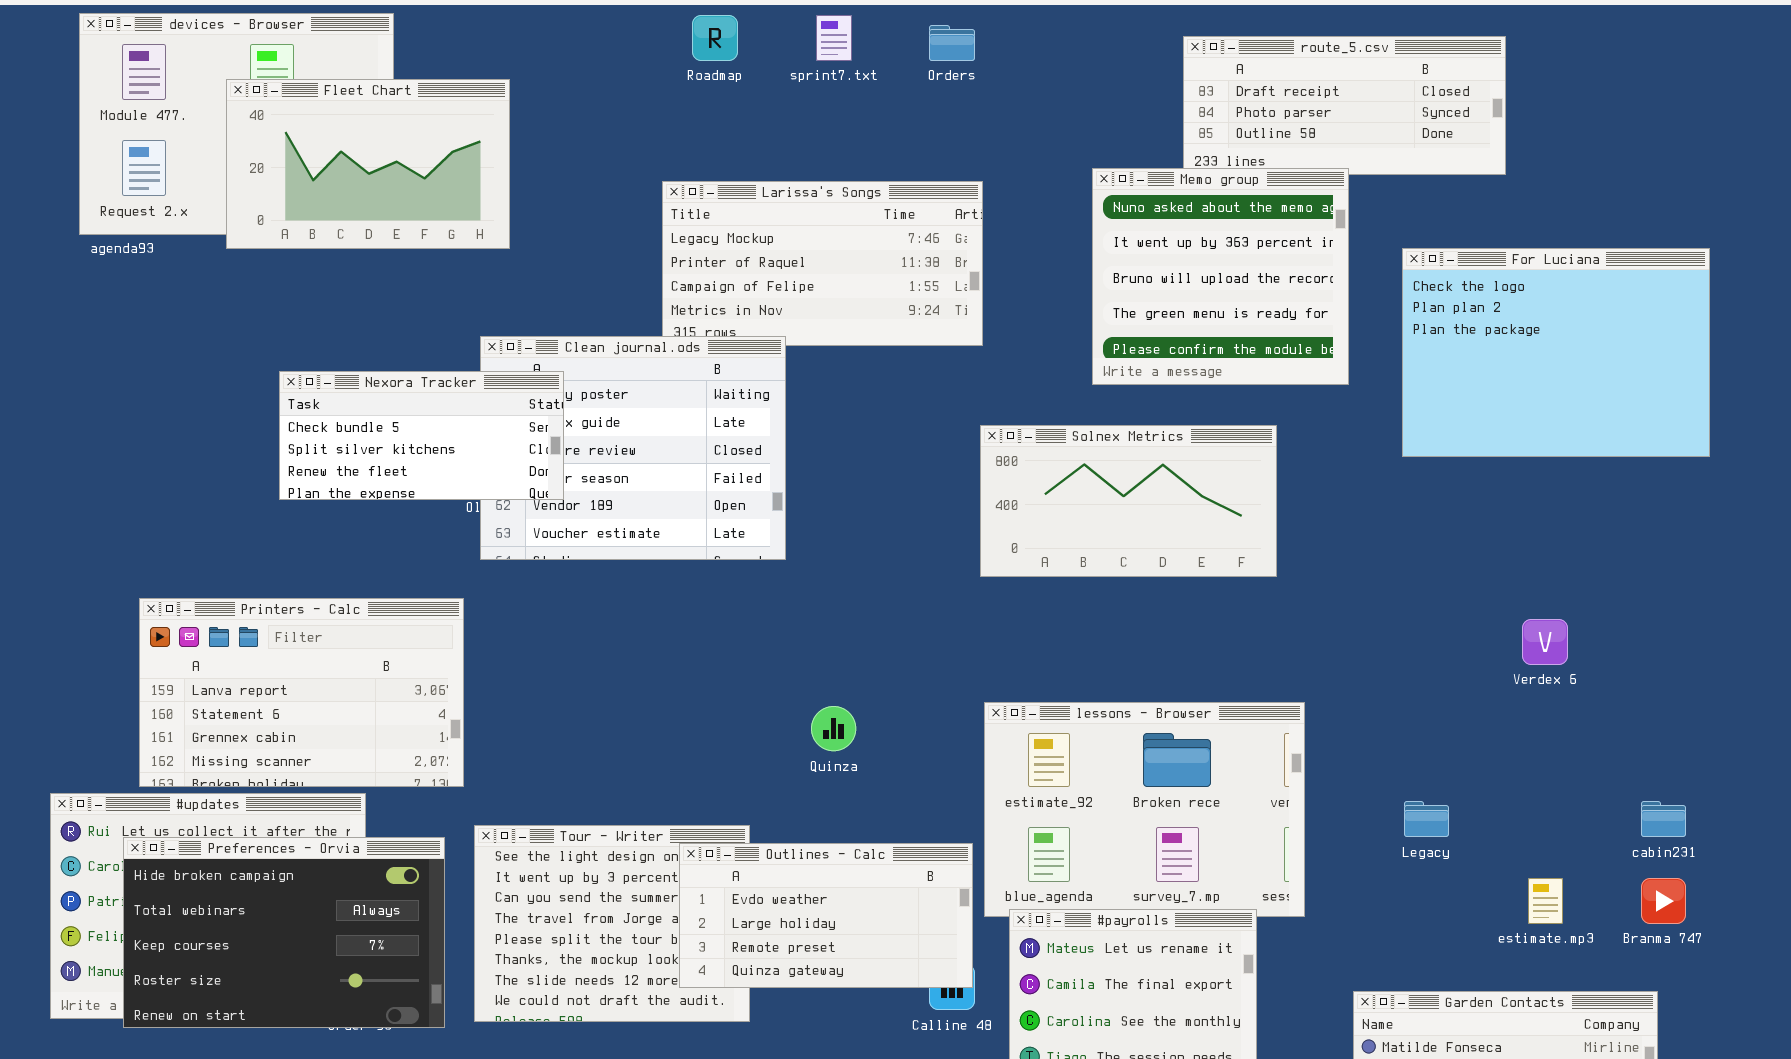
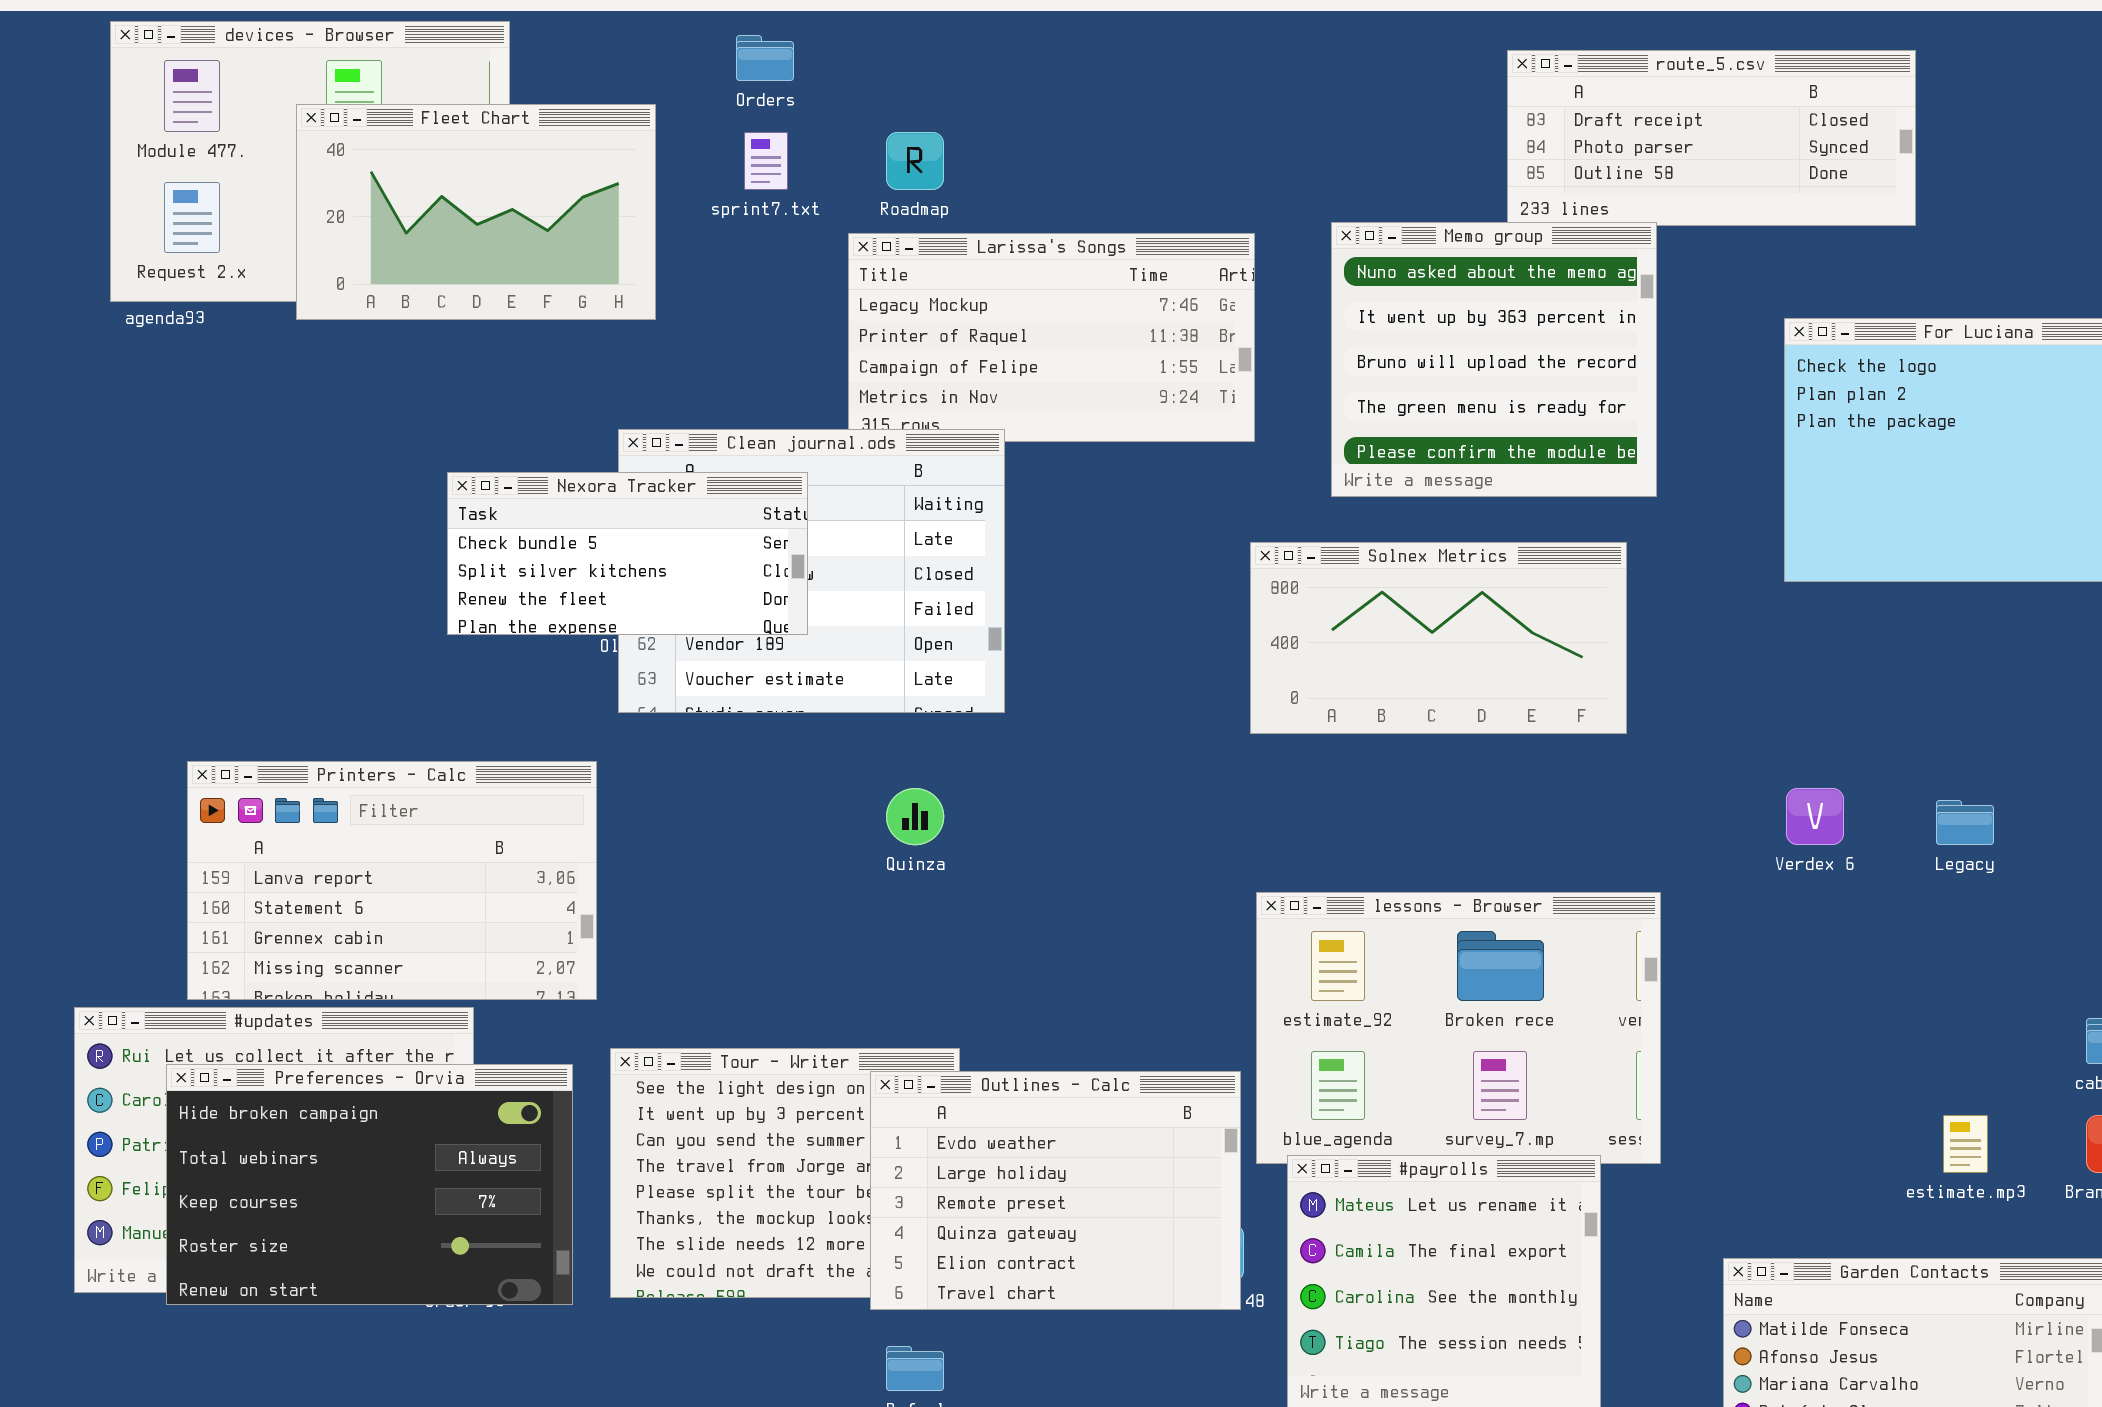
Roadmap: [692,15,738,61] -> [886,132,944,190], moved
sprint7.txt: [816,15,852,61] -> [744,132,788,190], moved
Orders: [929,25,975,61] -> [736,35,794,81], moved
Memo group: [1092,168,1349,385] -> [1331,222,1657,497], moved
Nexora Tracker: [279,371,564,500] -> [447,472,808,635], moved
Verdex 6: [1522,619,1568,665] -> [1786,788,1844,845], moved
Quinza: [811,706,856,751] -> [886,788,944,845], moved
Legacy: [1404,801,1449,837] -> [1936,800,1994,845], moved
Outlines - Calc: [679,843,973,988] -> [870,1071,1241,1310], resized

